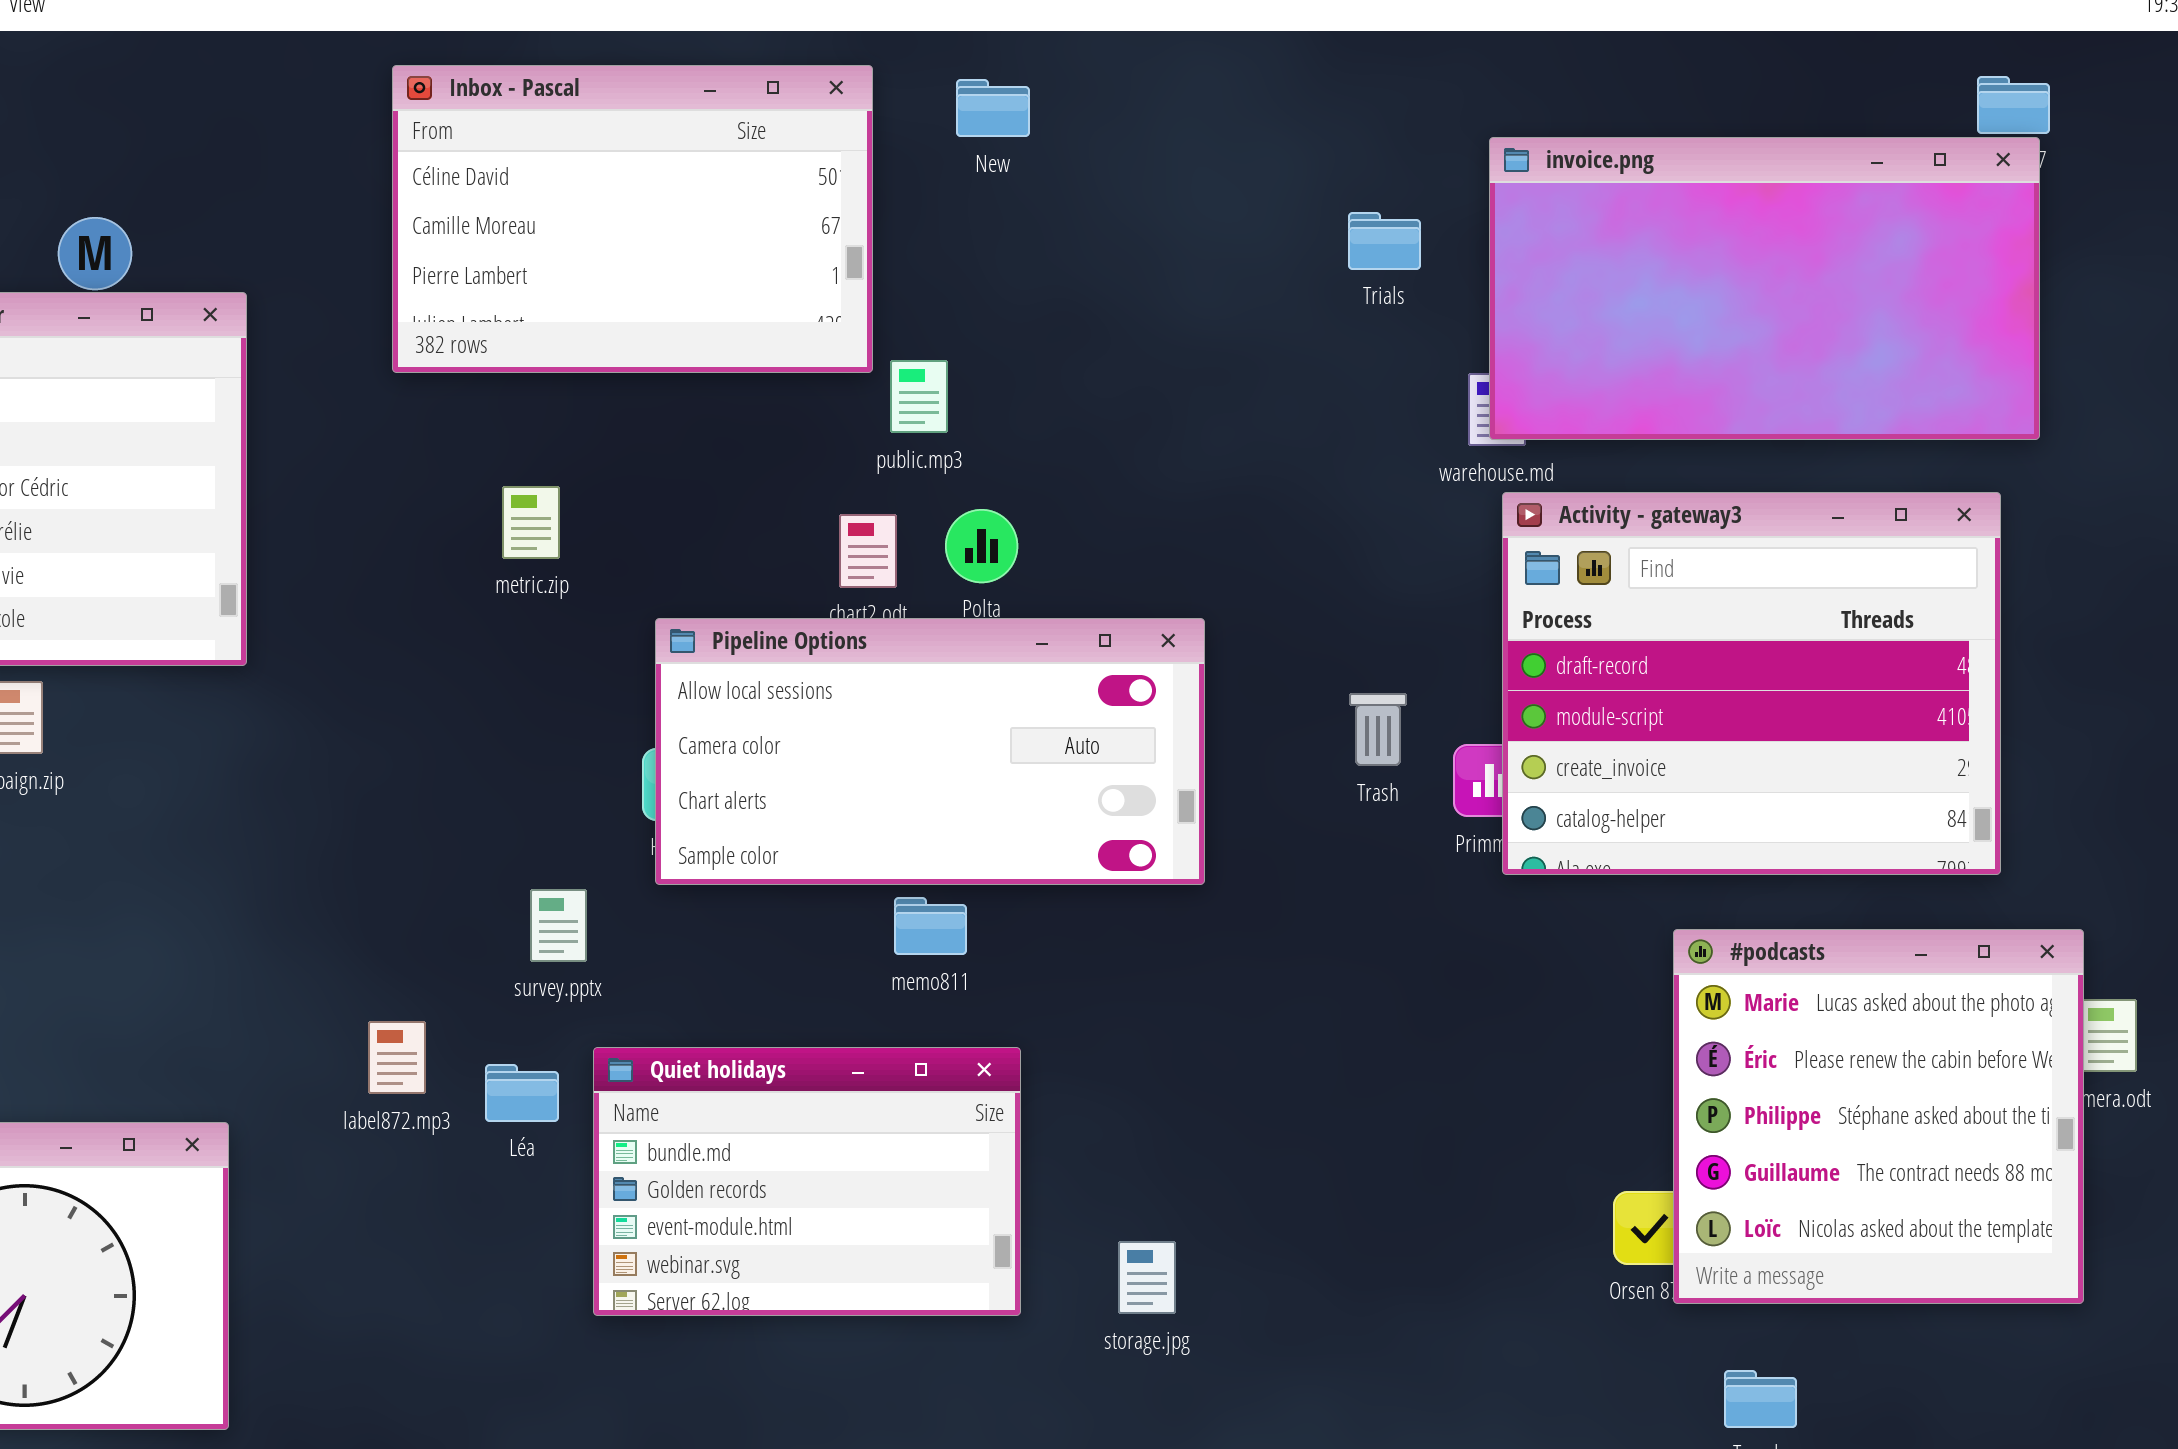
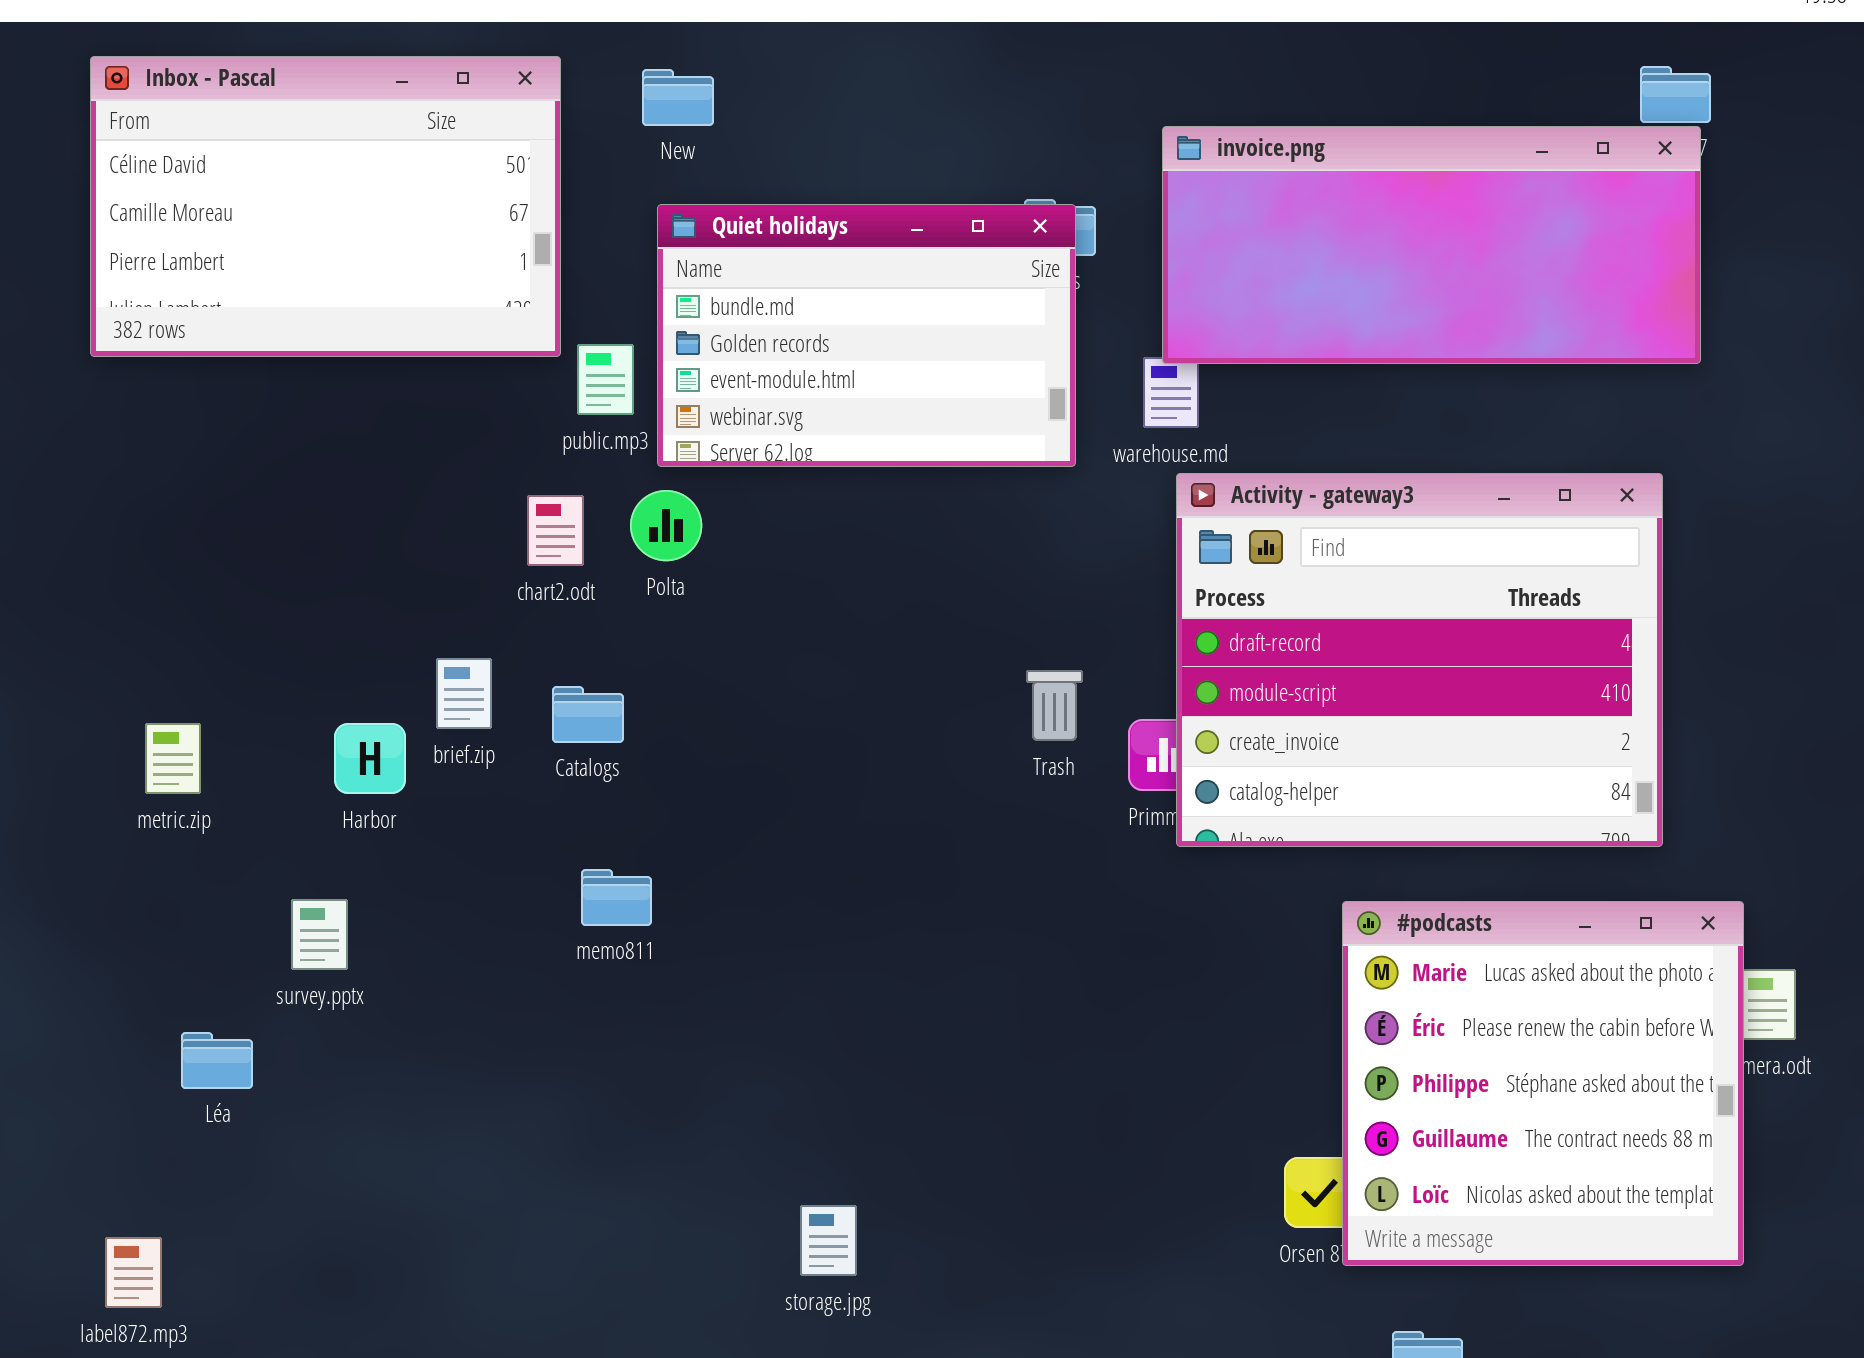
invoice.png: [1489,137,2040,440] -> [1162,126,1701,364], resized
metric.zip: [502,486,560,559] -> [145,723,201,794], moved
Pipeline Options: [655,618,1205,885] -> none, closed
survey.pptx: [530,889,587,962] -> [291,899,348,970], moved
label872.mp3: [368,1021,426,1094] -> [105,1237,162,1308], moved
Quiet holidays: [593,1047,1021,1316] -> [657,204,1076,467], moved

